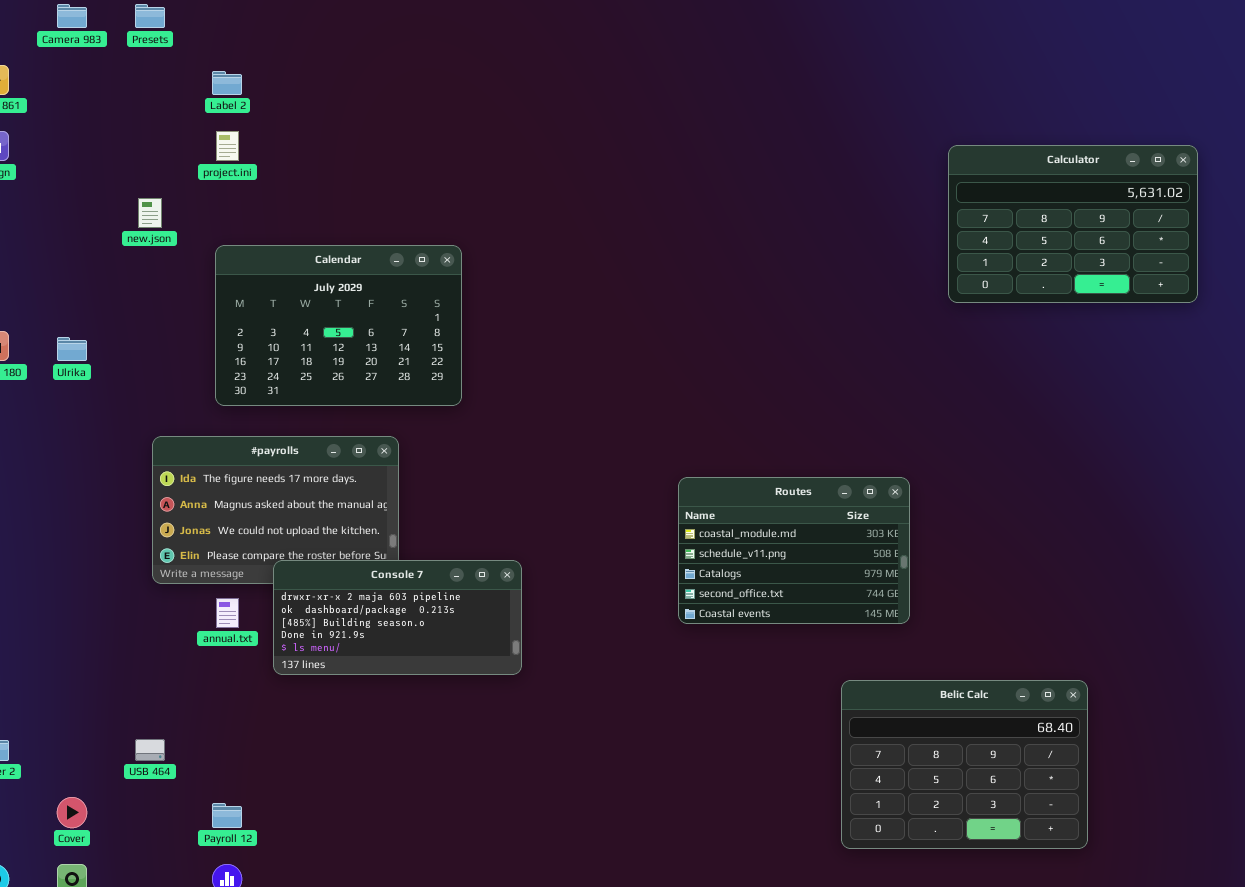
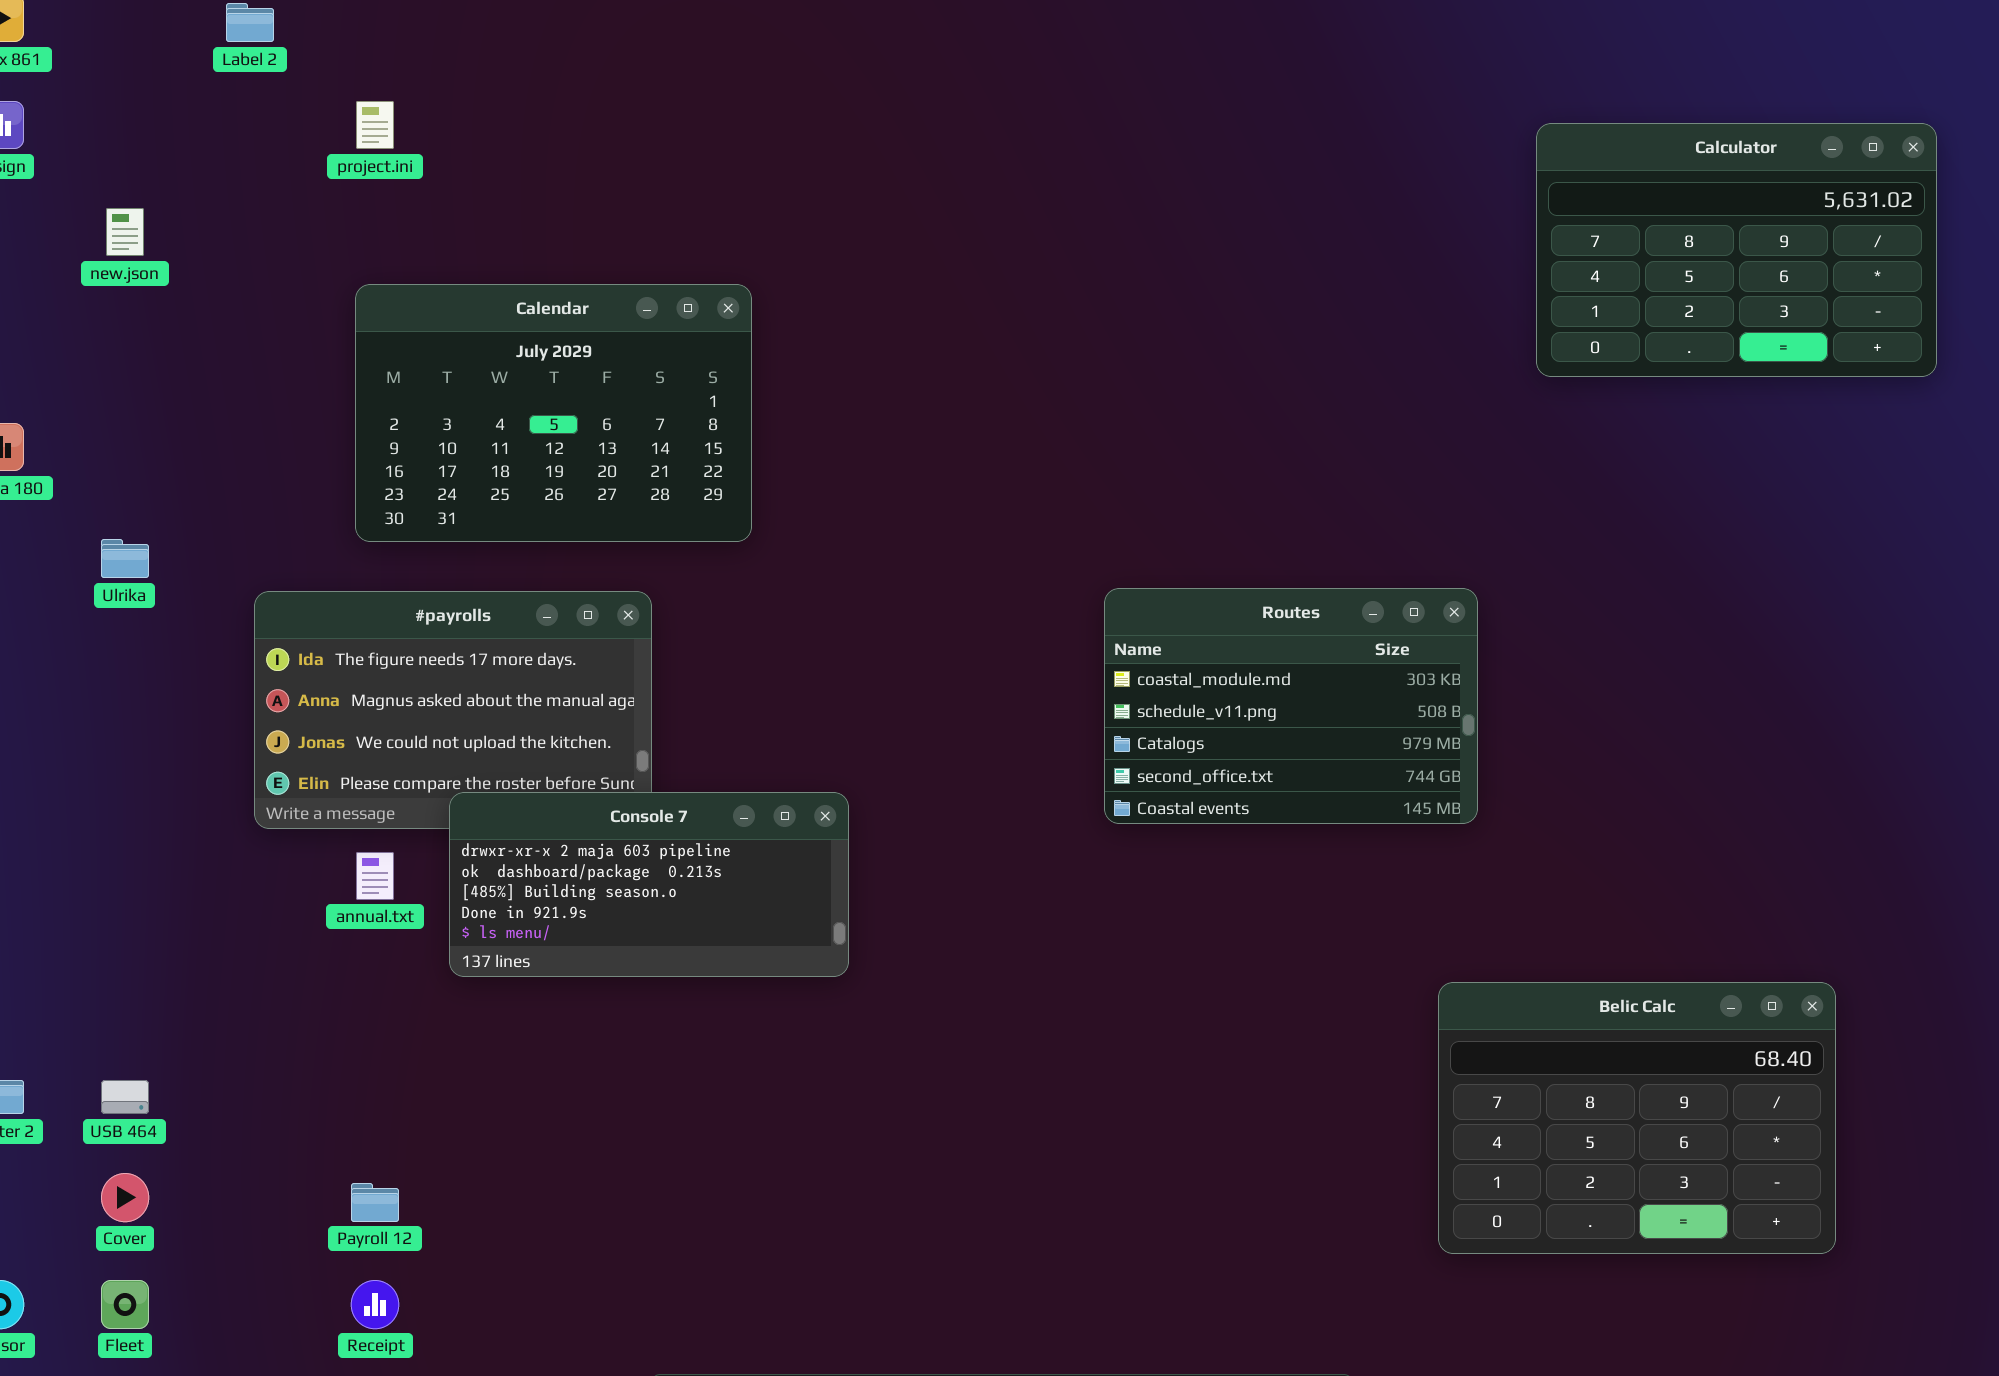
Label 2: [212,71,242,95] -> [226,3,274,42], moved
new.json: [138,198,162,228] -> [106,208,144,256], moved
Ulrika: [57,337,87,361] -> [101,539,149,578], moved
Routes: [678,477,910,624] -> [1104,588,1478,824], moved
Belic Calc: [841,680,1088,849] -> [1438,982,1836,1254], moved
USB 464: [135,739,165,761] -> [101,1080,149,1114], moved

